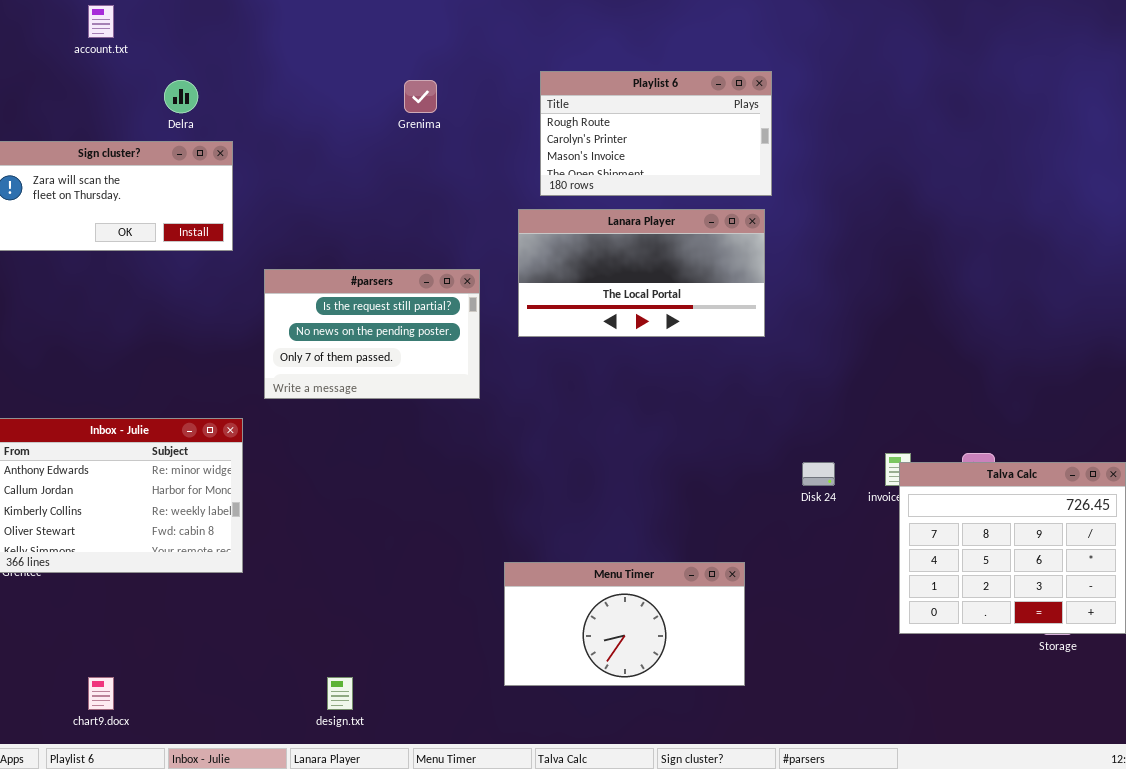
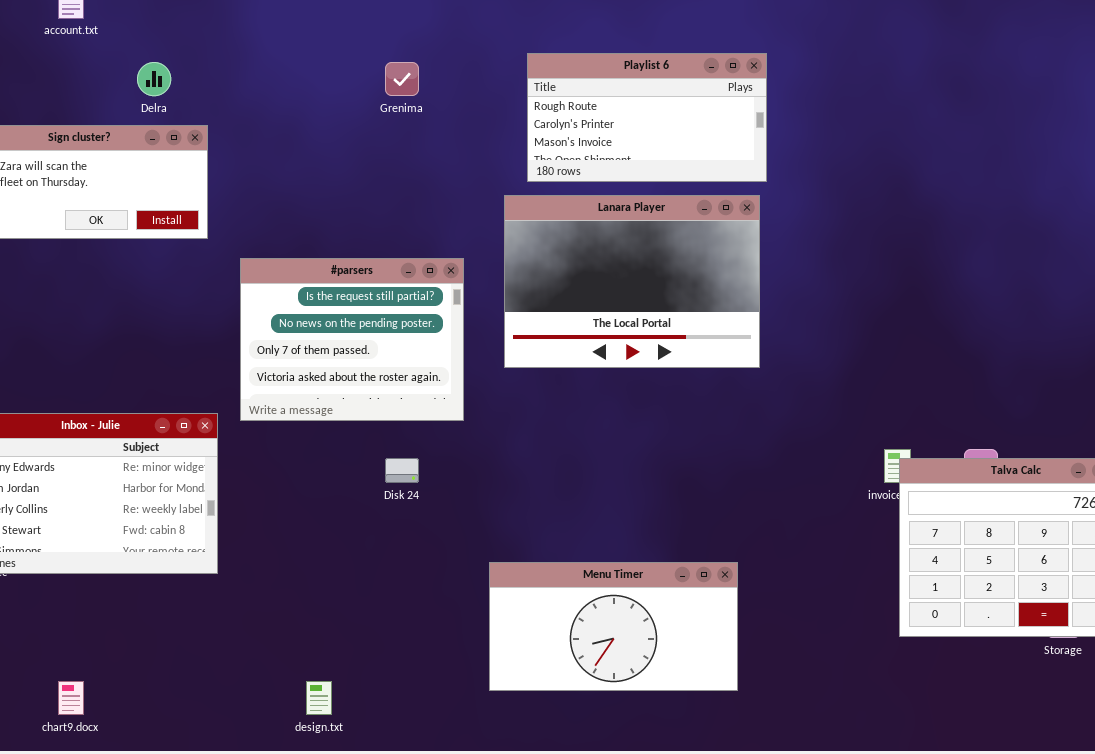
Lanara Player: [518,209,765,337] -> [504,195,760,368], resized
#parsers: [264,269,480,399] -> [240,258,464,421], resized
Disk 24: [802,462,835,486] -> [385,458,419,483], moved

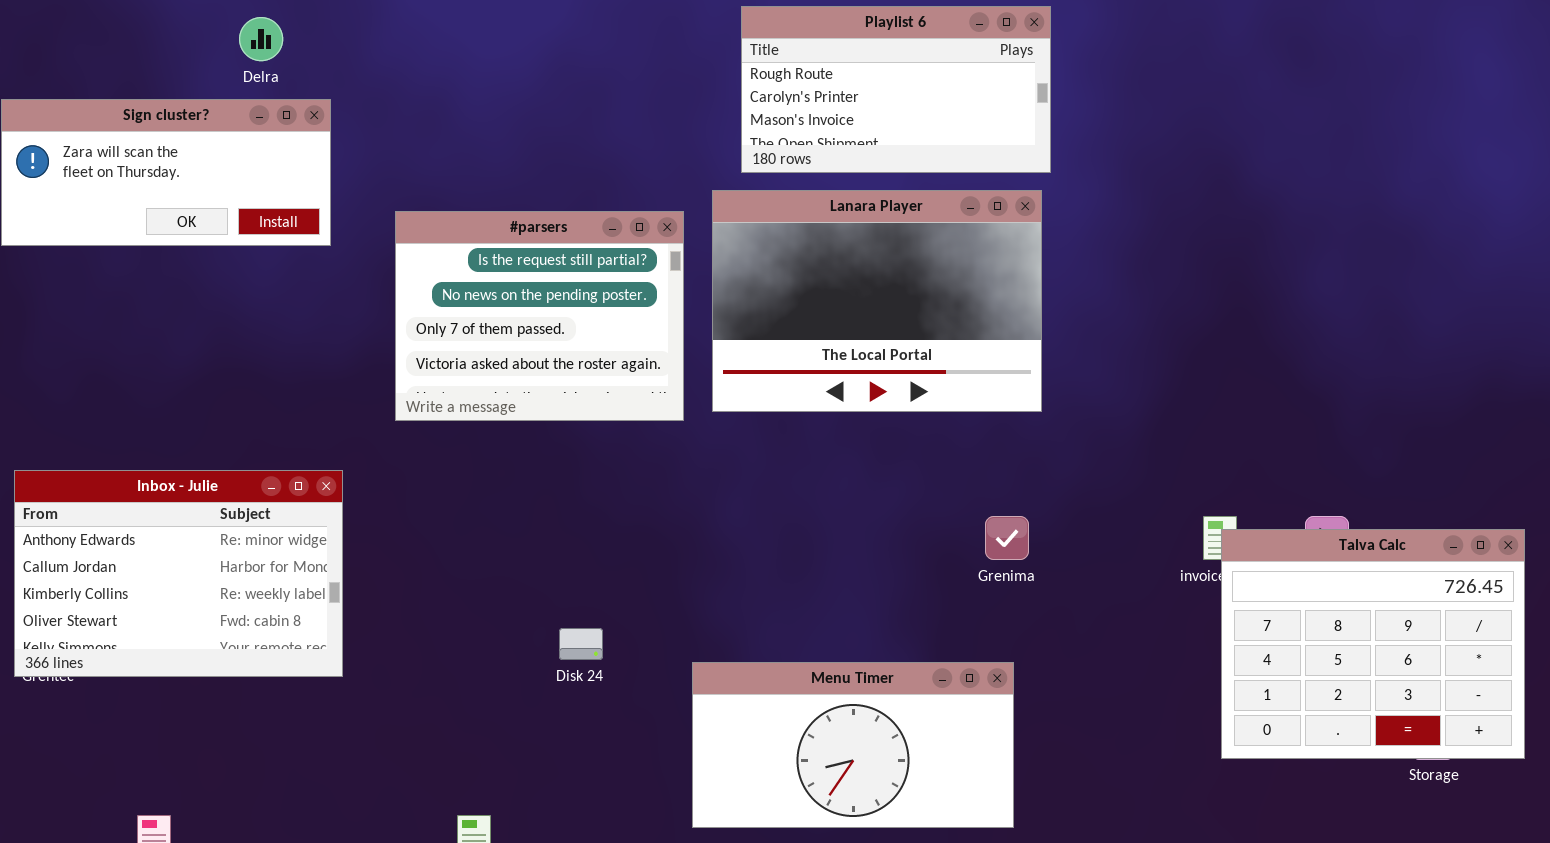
Grenima: [385,62,419,96] -> [985,516,1029,560], moved
#parsers: [240,258,464,421] -> [395,211,684,421], moved
Disk 24: [385,458,419,483] -> [559,628,603,660], moved

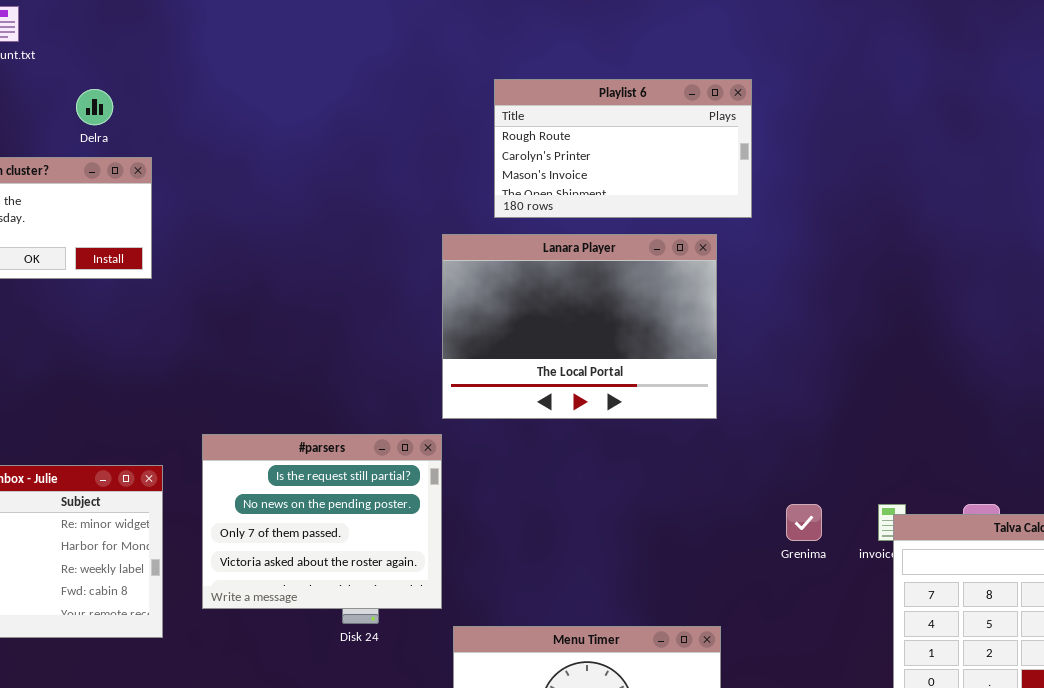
Lanara Player: [712,190,1042,412] -> [442,234,717,419], moved
#parsers: [395,211,684,421] -> [202,434,442,609], moved
Grenima: [985,516,1029,560] -> [786,504,822,541], moved

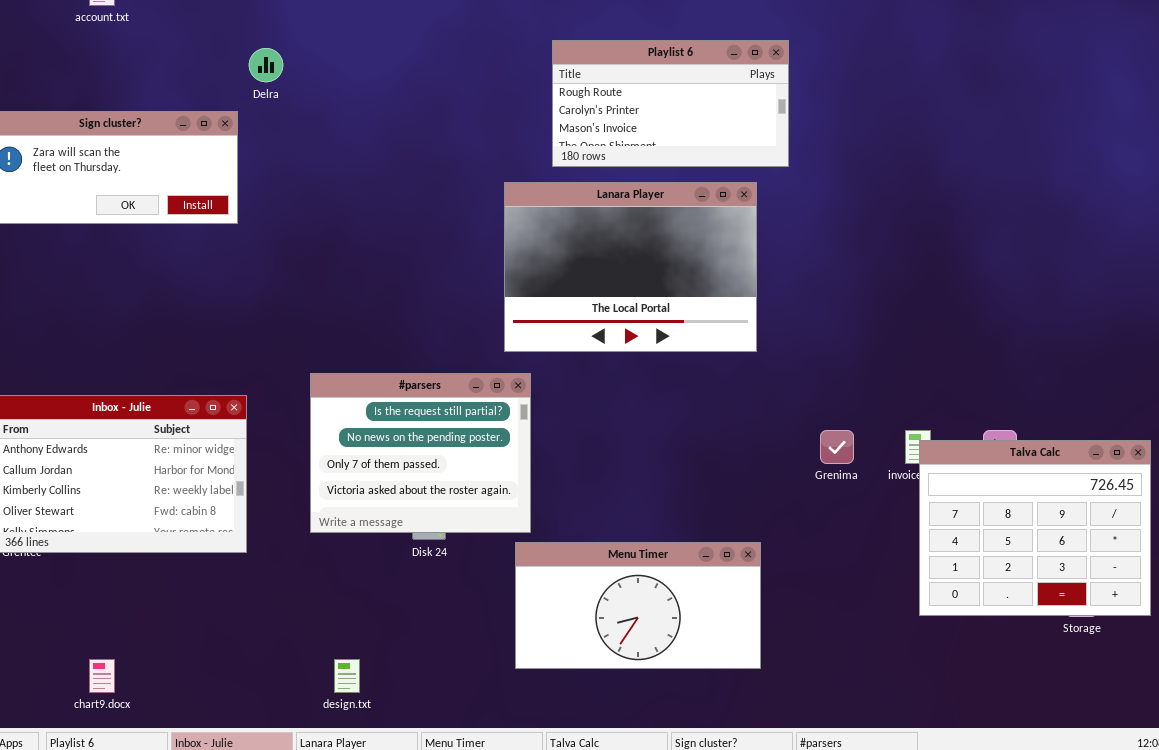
Delra: [76,89,113,125] -> [249,48,283,82], moved
#parsers: [202,434,442,609] -> [310,373,531,533], moved

